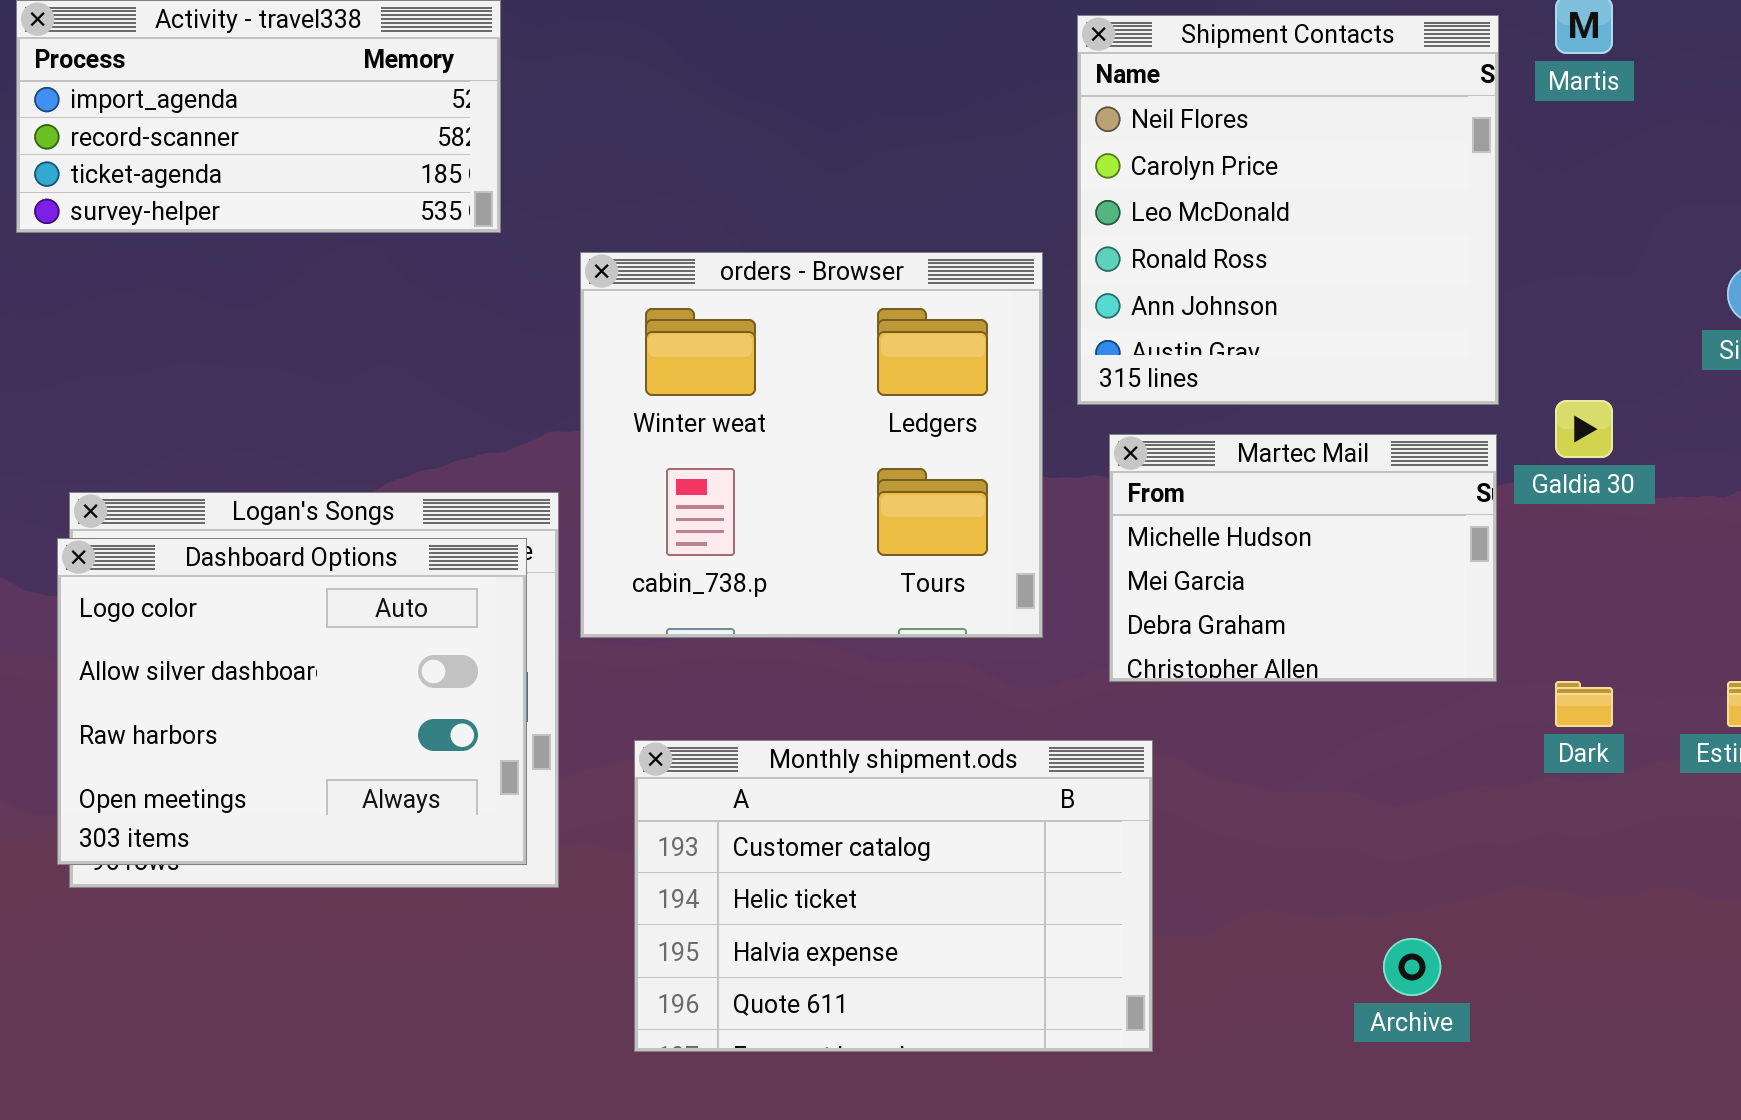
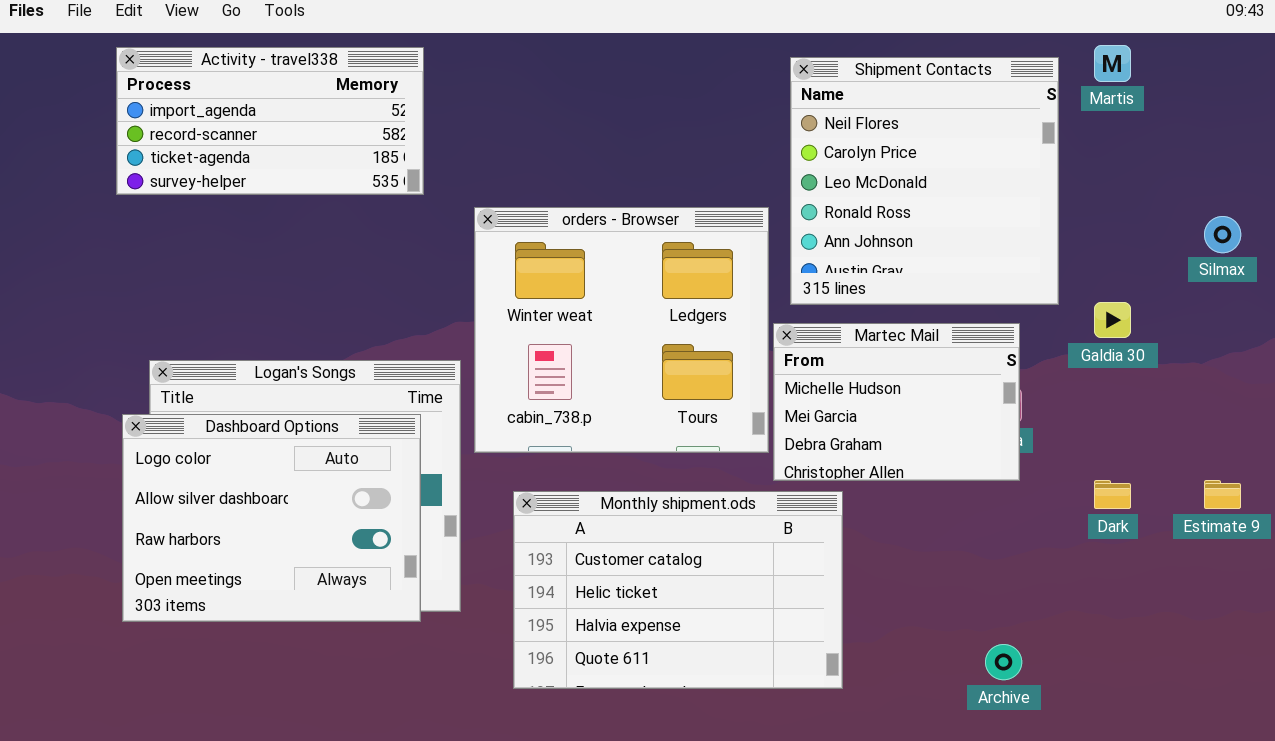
Martec Mail: [1109,434,1497,682] -> [773,323,1020,481], moved
Dashboard Options: [57,538,527,865] -> [122,414,421,622], moved
Monthly shipment.ods: [634,740,1153,1052] -> [513,491,843,689], moved

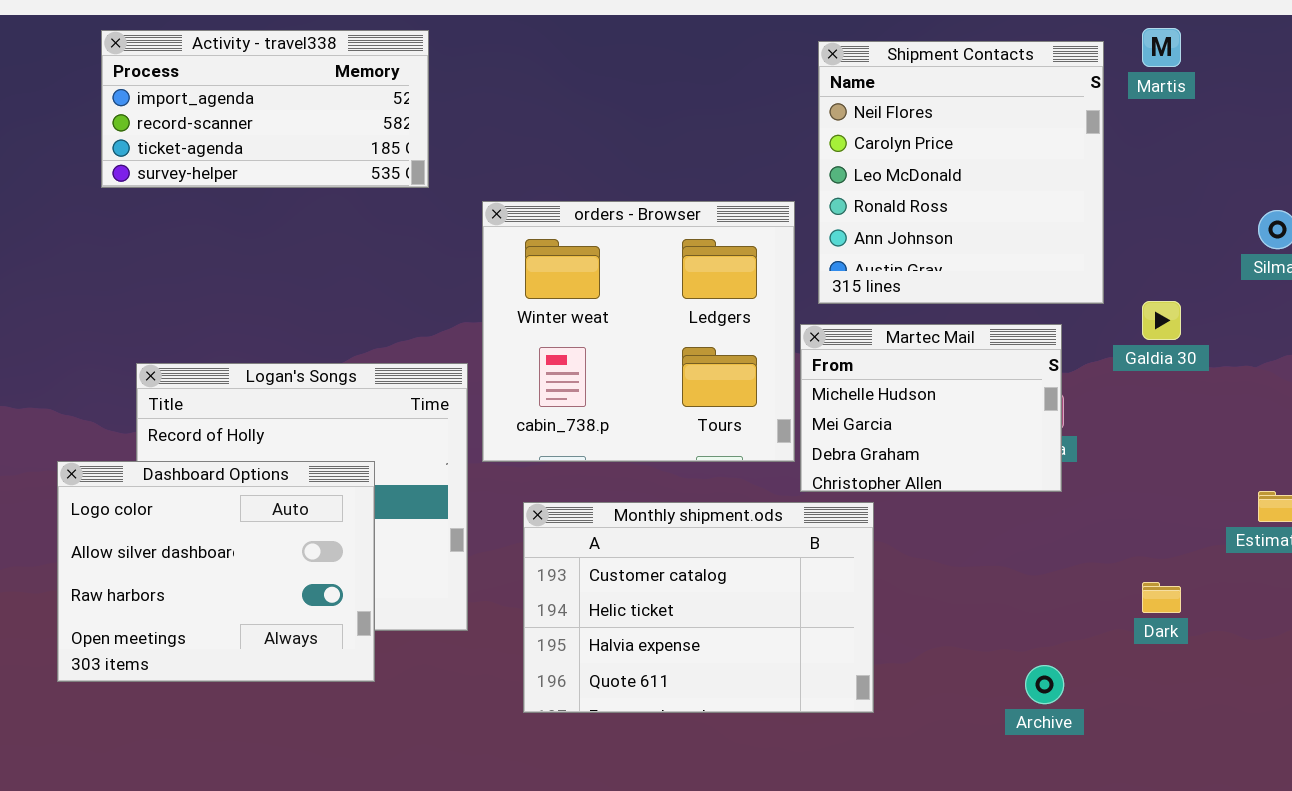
Dashboard Options: [122,414,421,622] -> [57,461,375,682], moved
Dark: [1094,480,1131,509] -> [1142,582,1181,613], moved

